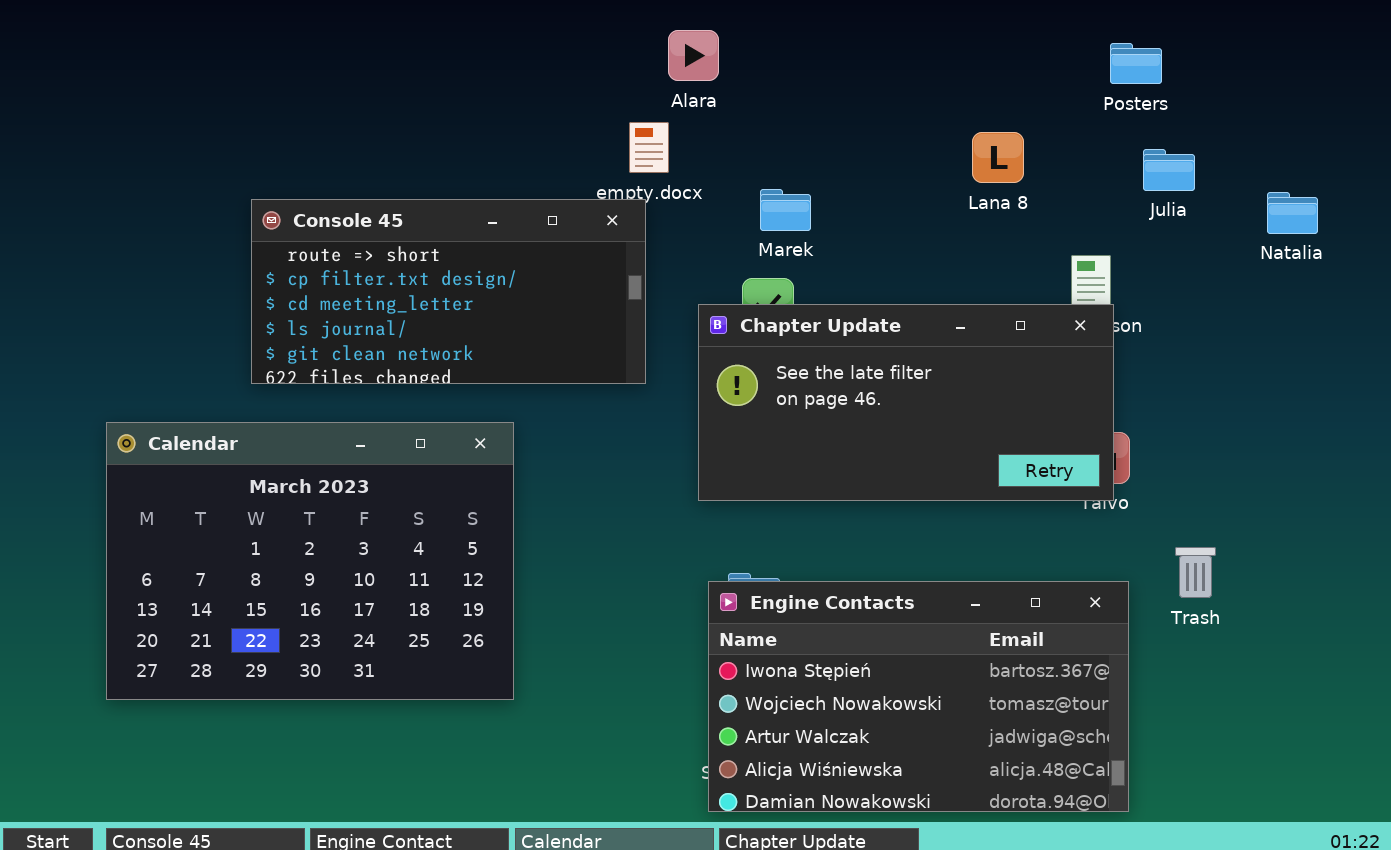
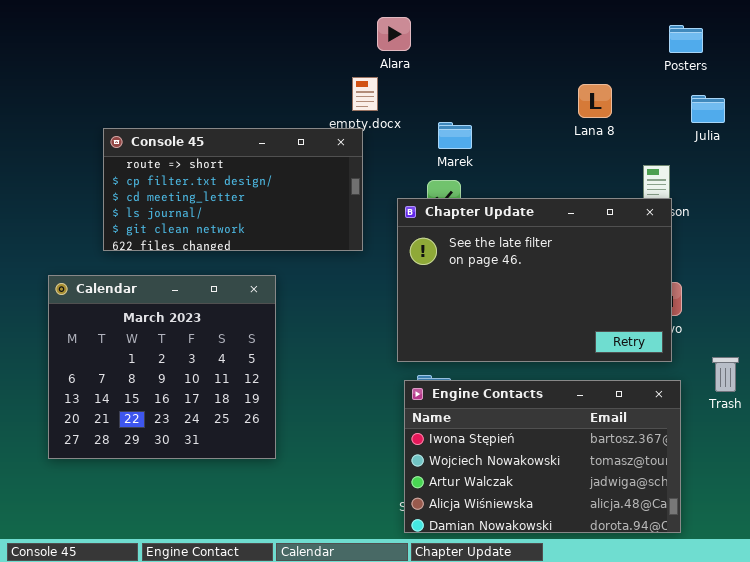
Chapter Update: [698,304,1114,501] -> [397,198,672,362], resized
Calendar: [106,422,514,700] -> [48,275,276,459], resized

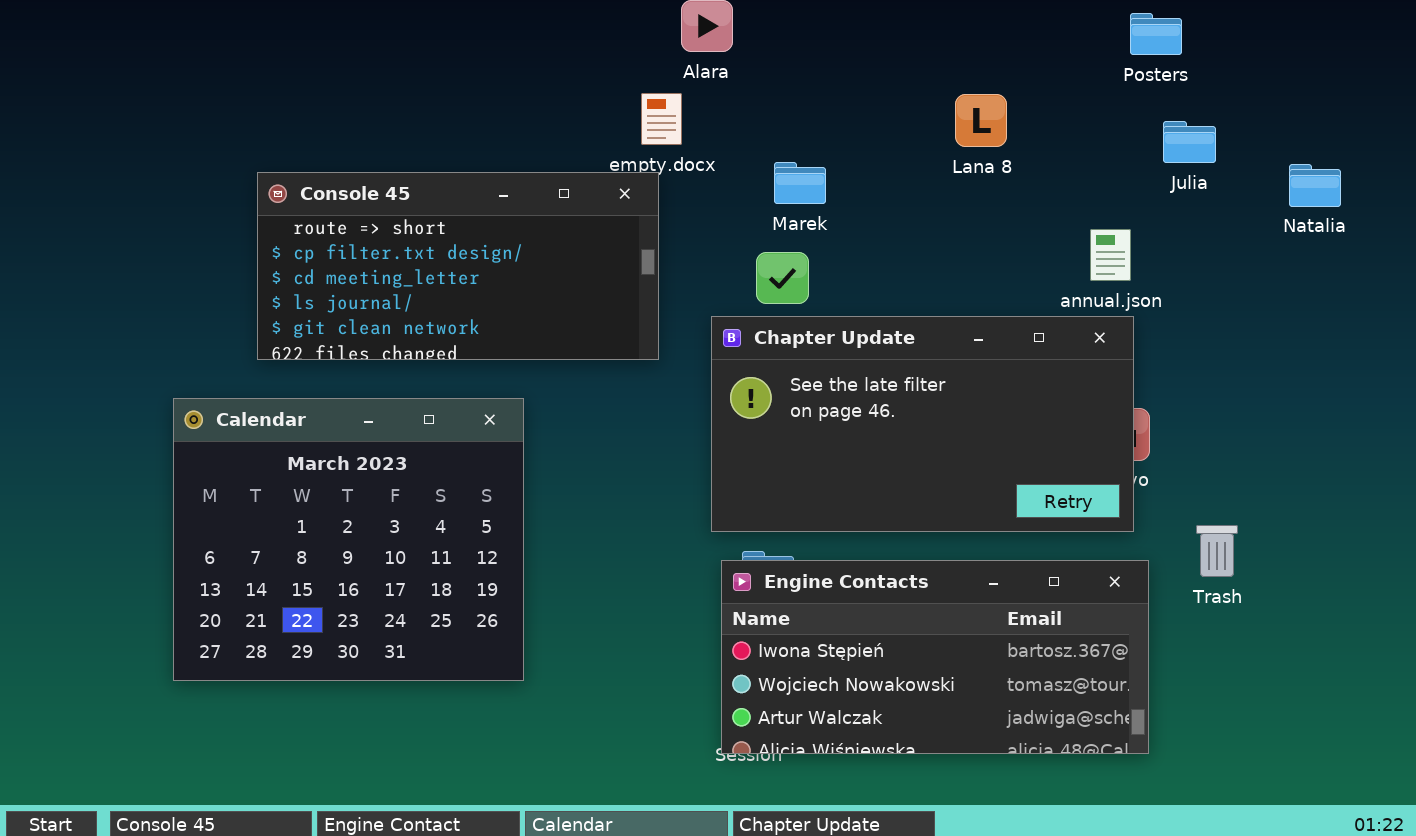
Lana 8: [578,84,612,118] -> [955,94,1007,147], moved
Chapter Update: [397,198,672,362] -> [711,316,1134,532], resized
Engine Contacts: [404,380,681,533] -> [721,560,1149,754], resized

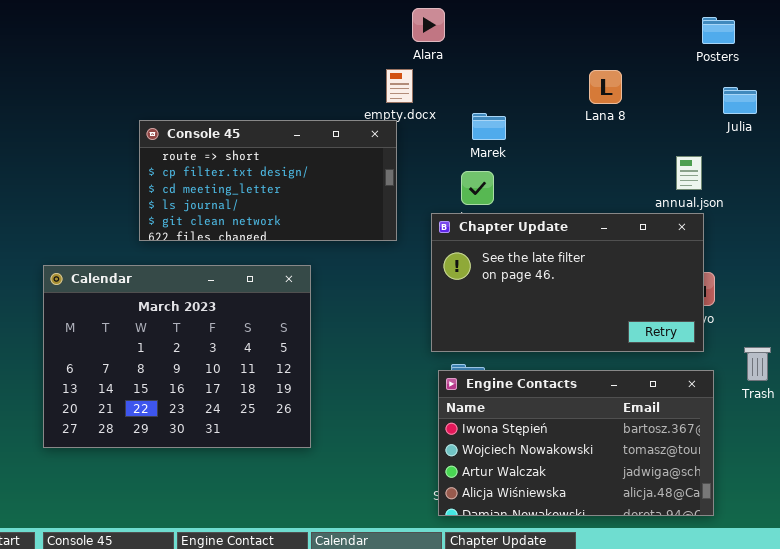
Calendar: [173,398,524,681] -> [43,265,311,448], resized
Engine Contacts: [721,560,1149,754] -> [438,370,714,516], resized

